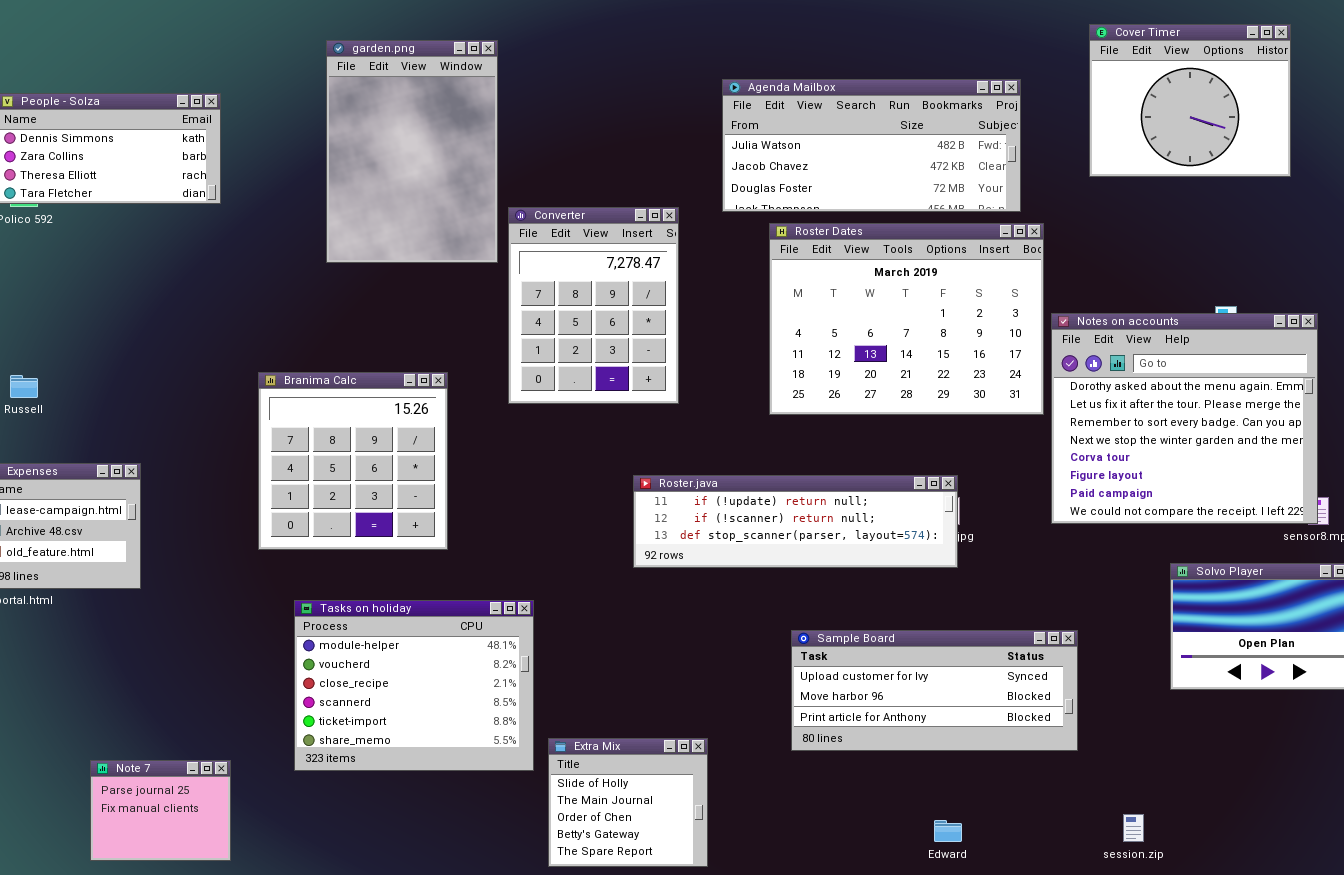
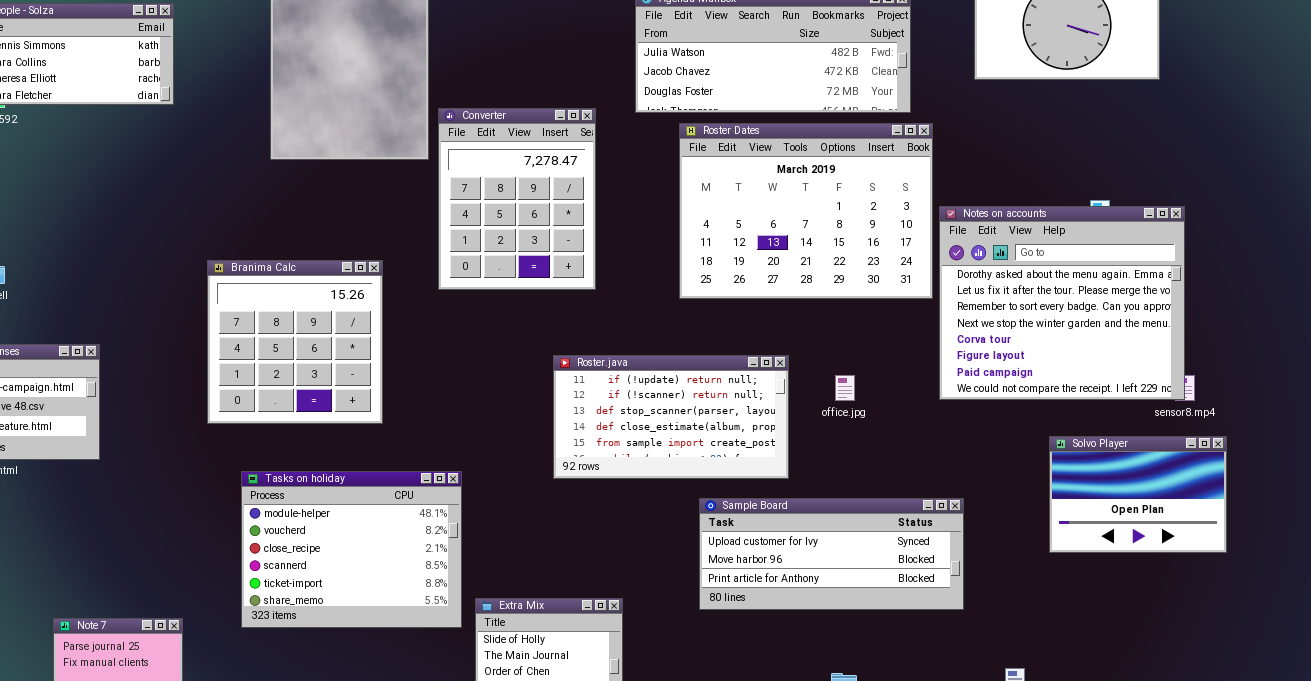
Roster.java: [633,475,958,568] -> [553,355,789,479], resized

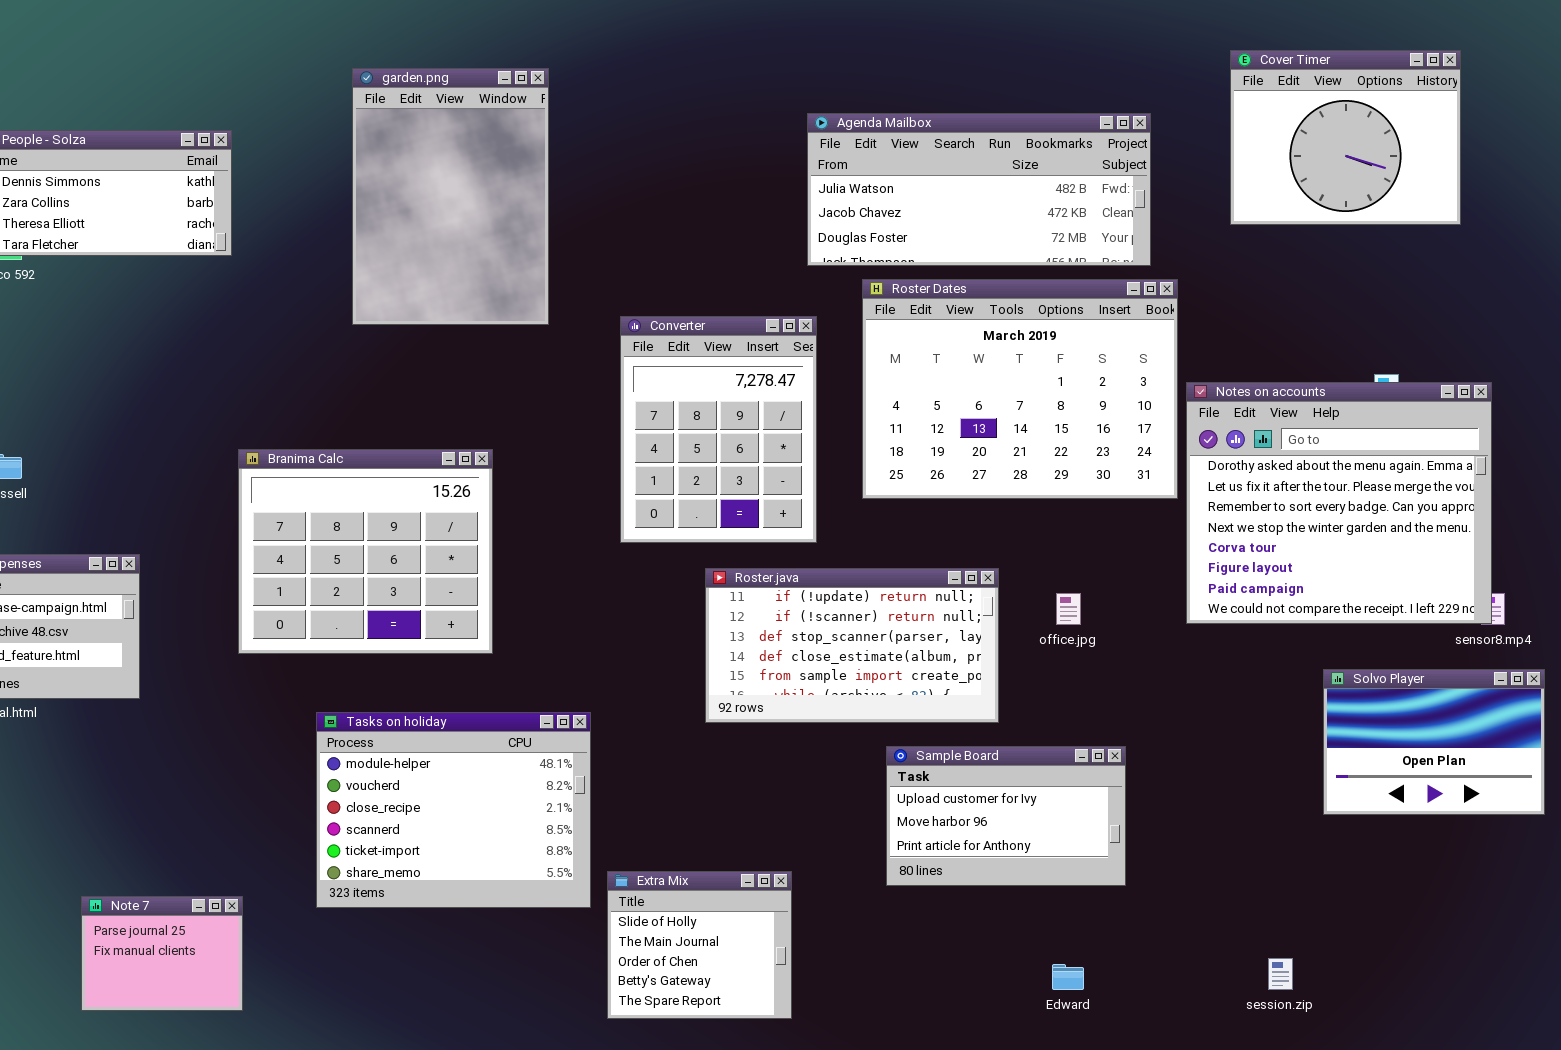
Converter: [438,108,596,290] -> [620,316,817,543], moved
Branima Calc: [207,260,383,424] -> [238,449,493,654], resized
Sample Board: [699,498,964,610] -> [886,746,1126,886], resized

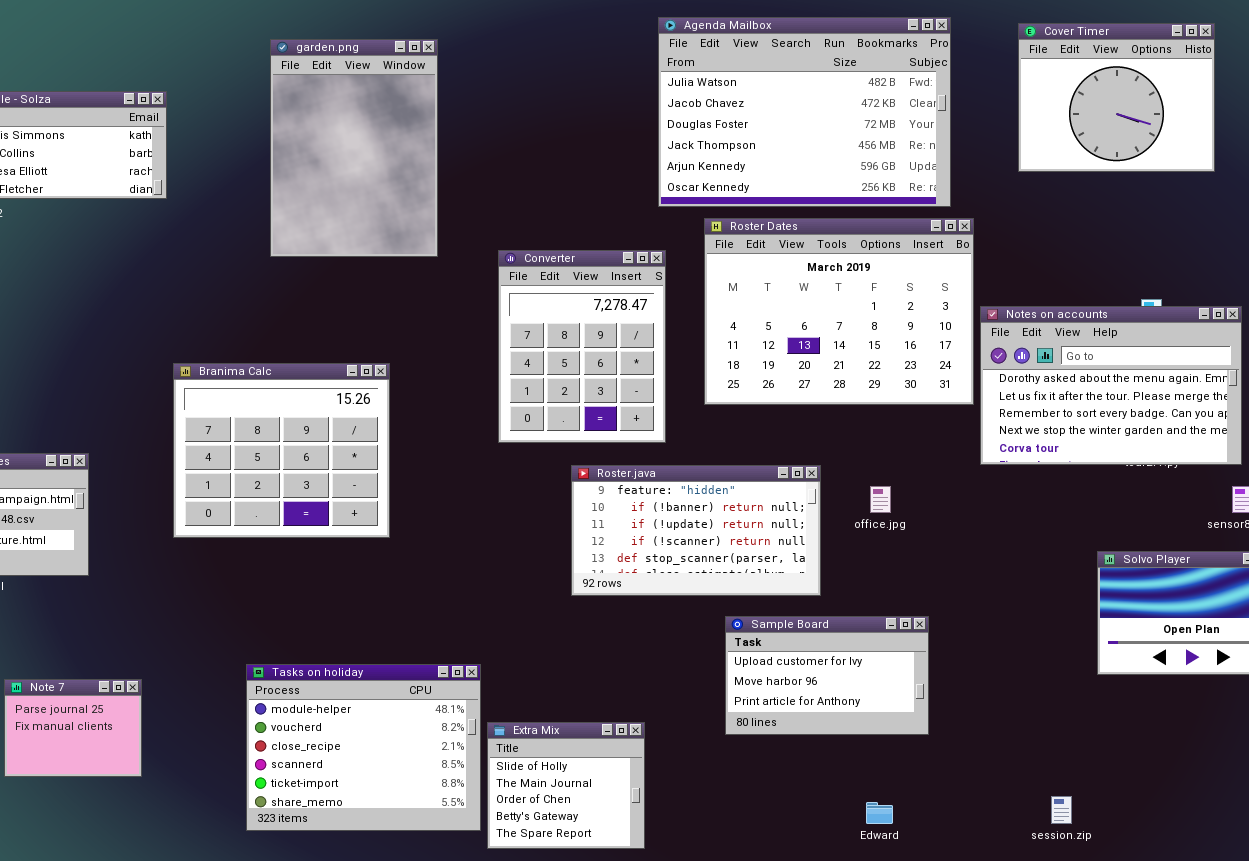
Agenda Mailbox: [807,113,1151,266] -> [658,17,951,207], resized
Notes on accounts: [1186,382,1492,624] -> [980,306,1242,465], resized
Roster.java: [705,568,999,723] -> [571,465,821,596], scrolled up 2 rows
Tasks on holiday: [316,712,591,908] -> [246,664,481,831], moved
Note 7: [81,896,243,1011] -> [4,679,142,777], moved

